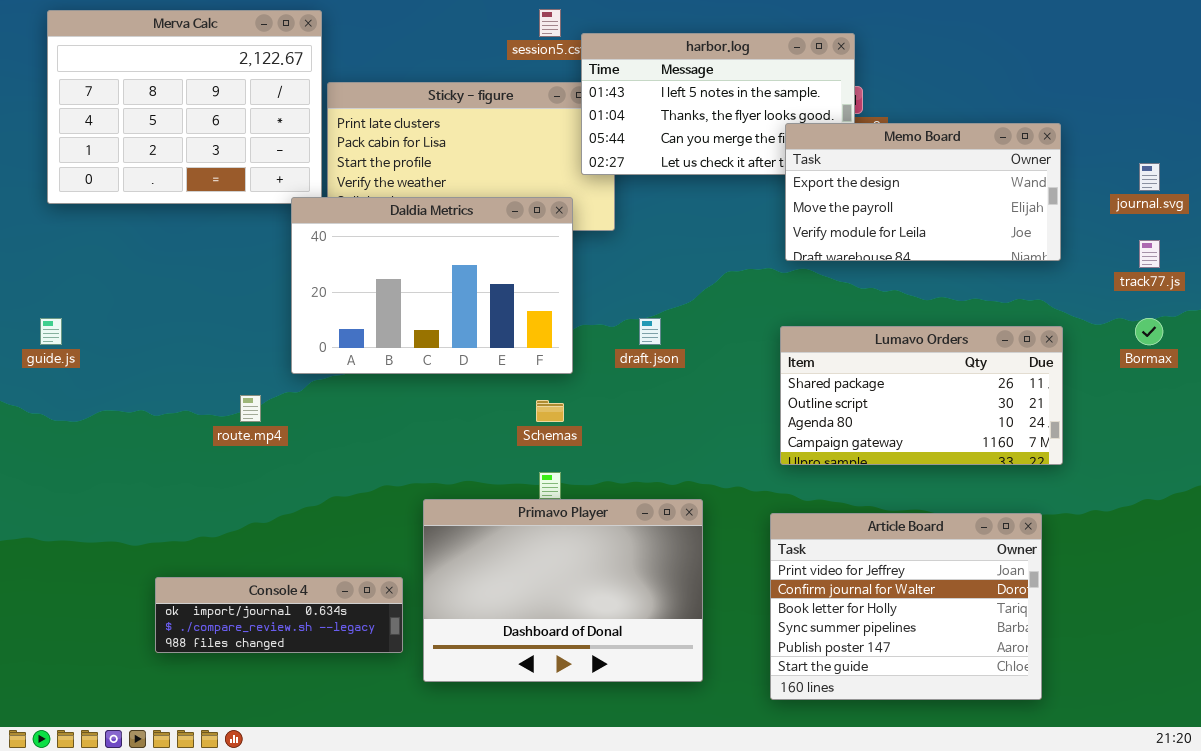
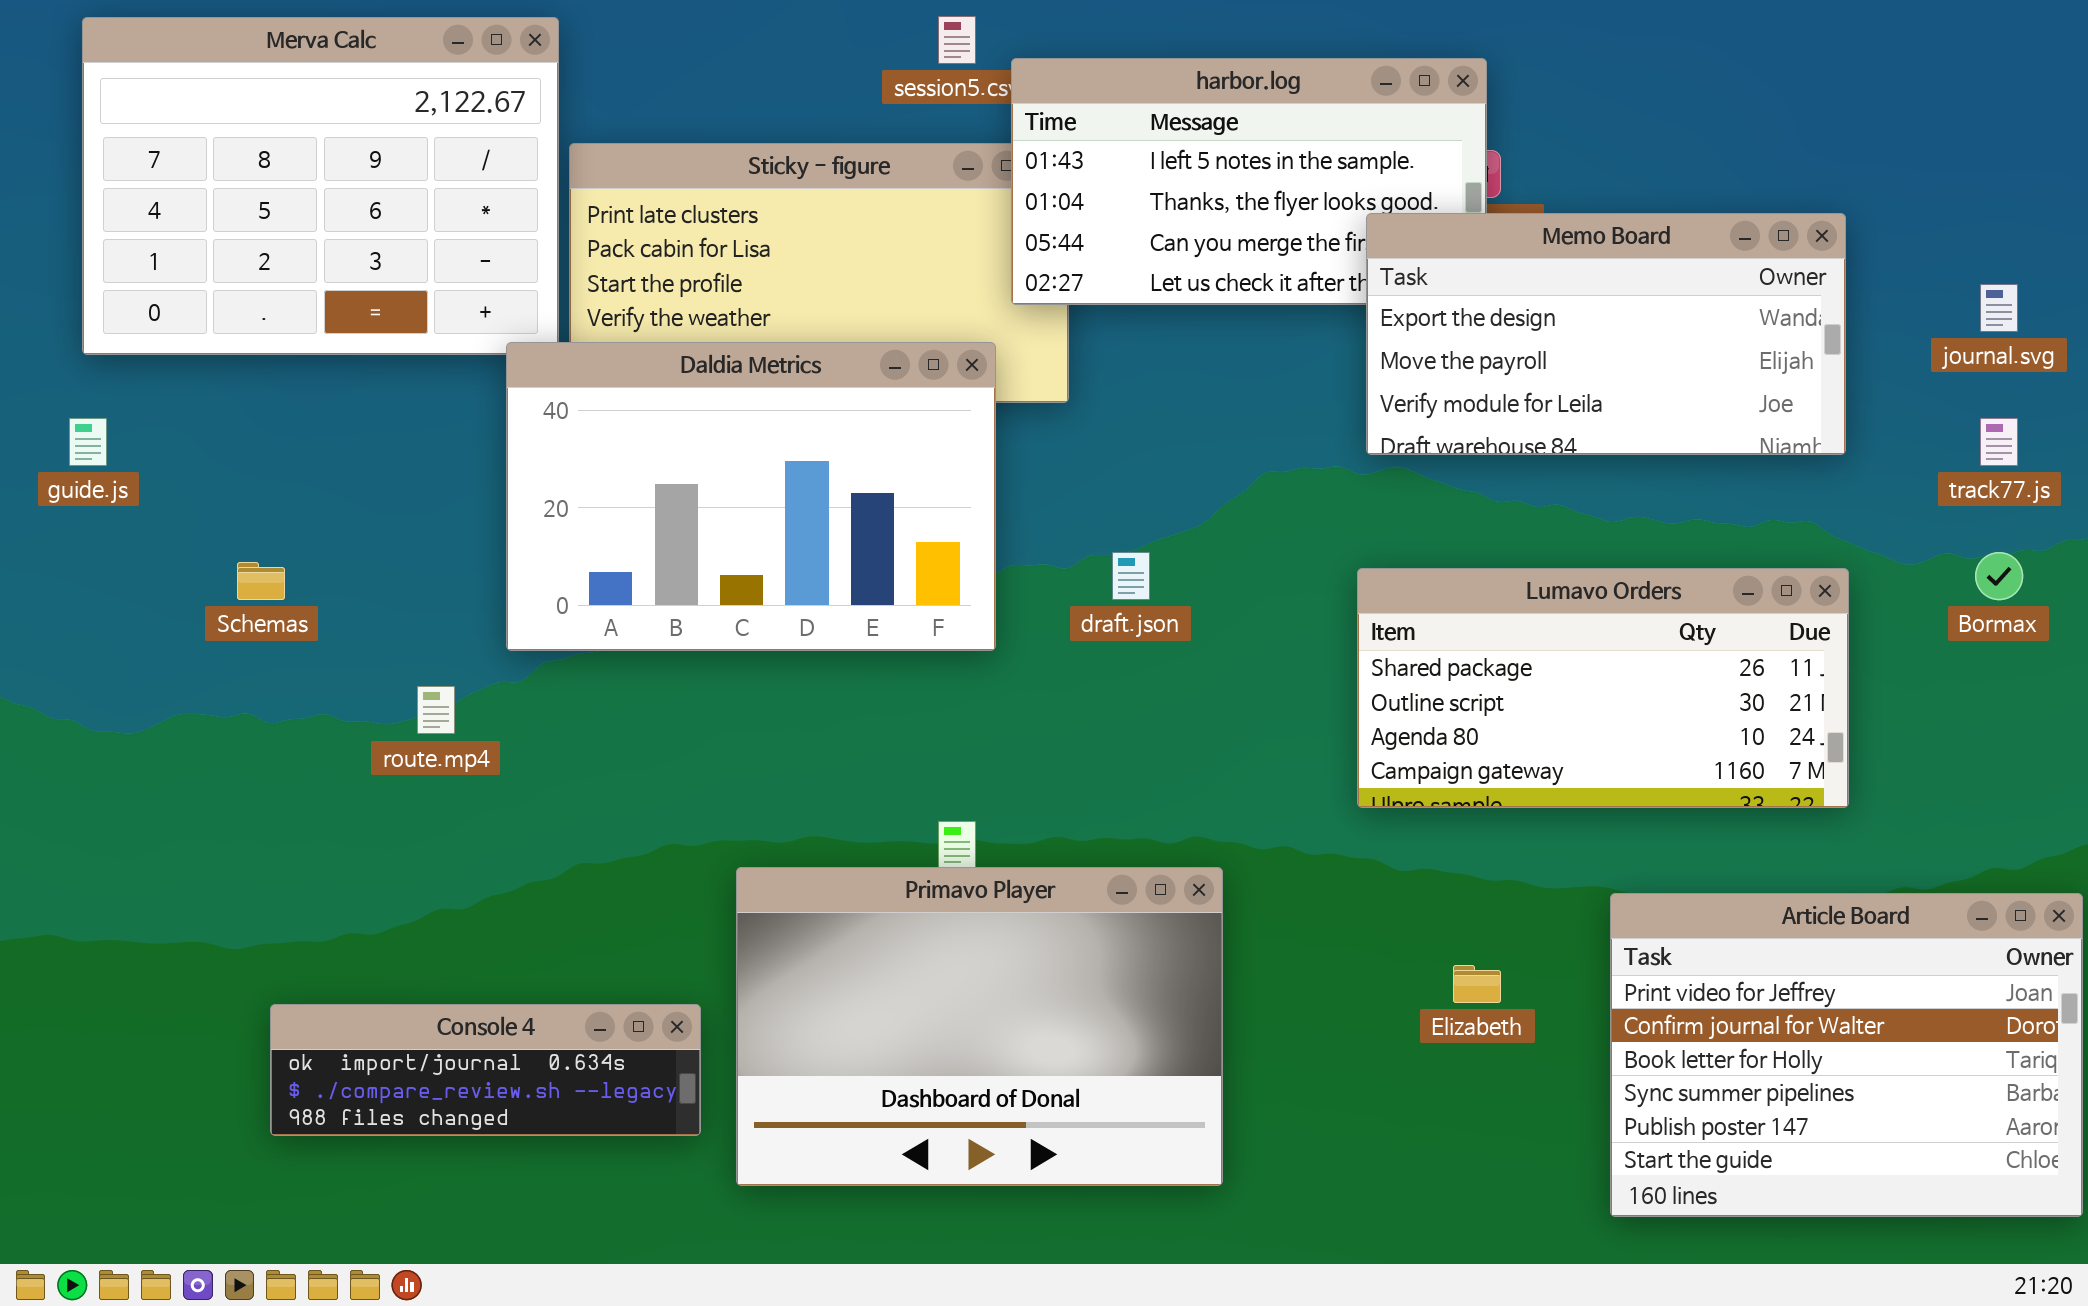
guide.js: [40,318,62,345] -> [69,418,107,466], moved
Schemas: [536,400,564,422] -> [237,562,285,600], moved
Article Board: [770,513,1042,700] -> [1610,893,2083,1217], moved

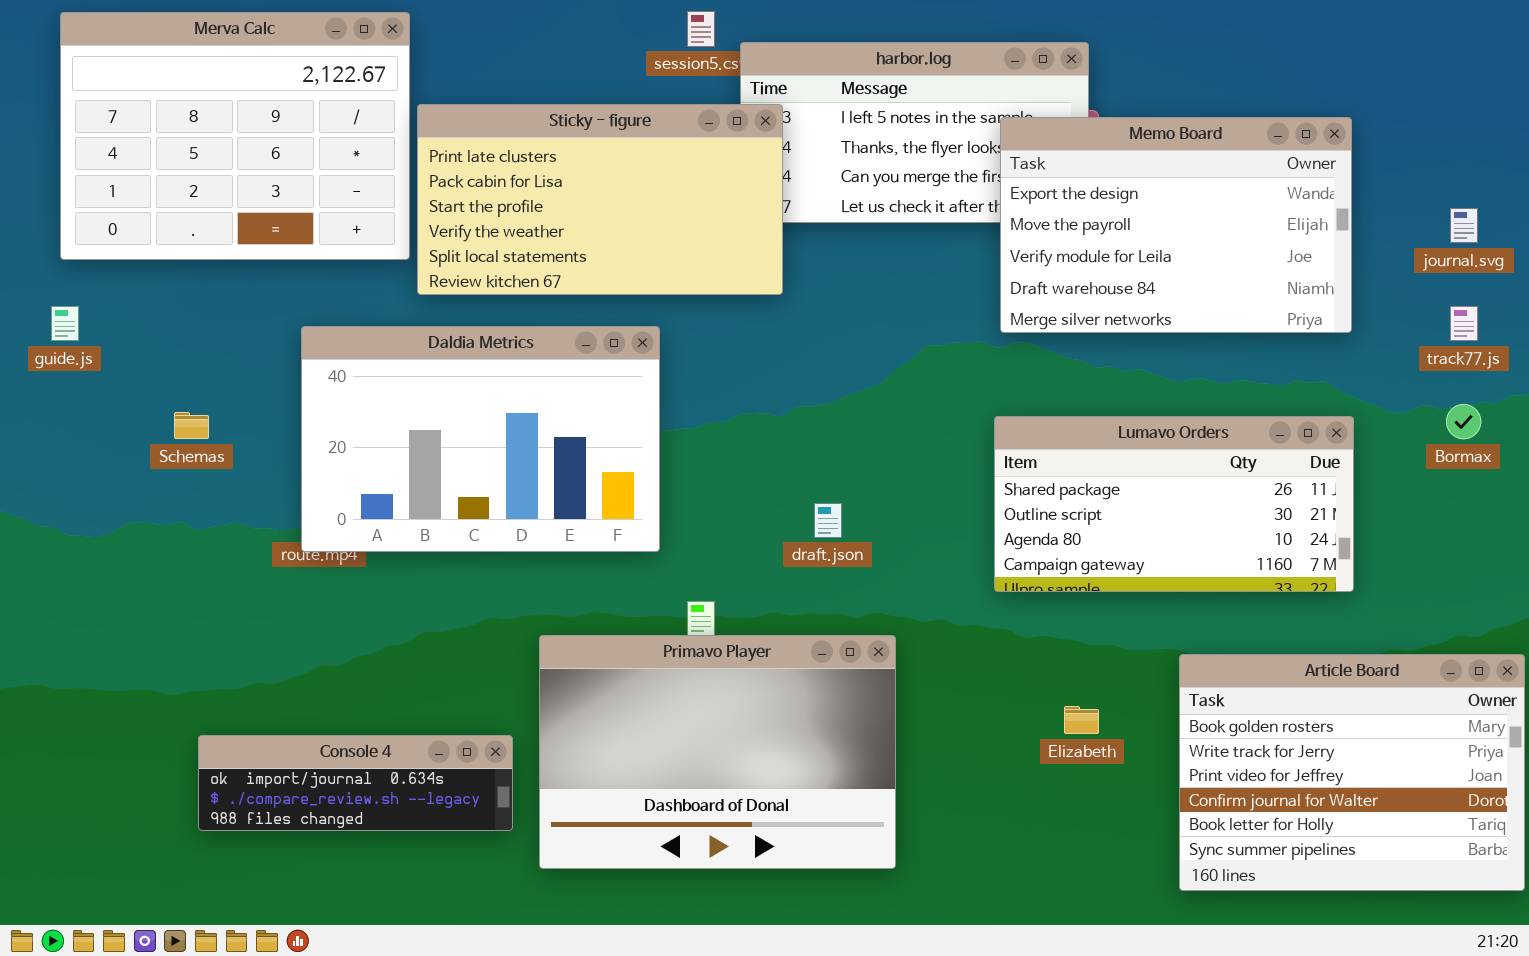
Sticky - figure: [569,143,1069,403] -> [417,104,783,295], raised
Memo Board: [1366,213,1846,455] -> [1000,117,1352,333], resized
Daldia Metrics: [506,342,996,651] -> [301,326,660,552], moved
draft.json: [1112,552,1150,600] -> [814,503,842,538], moved
Article Board: [1610,893,2083,1217] -> [1179,654,1525,891], scrolled up 2 rows

